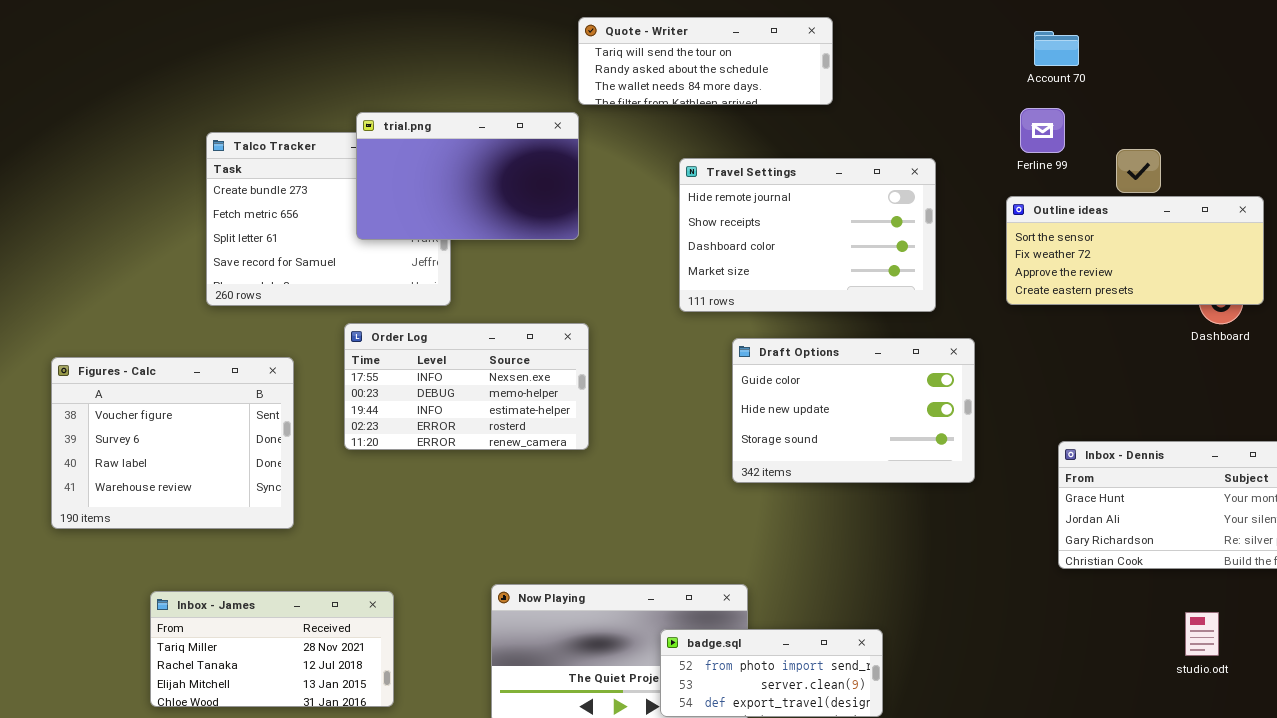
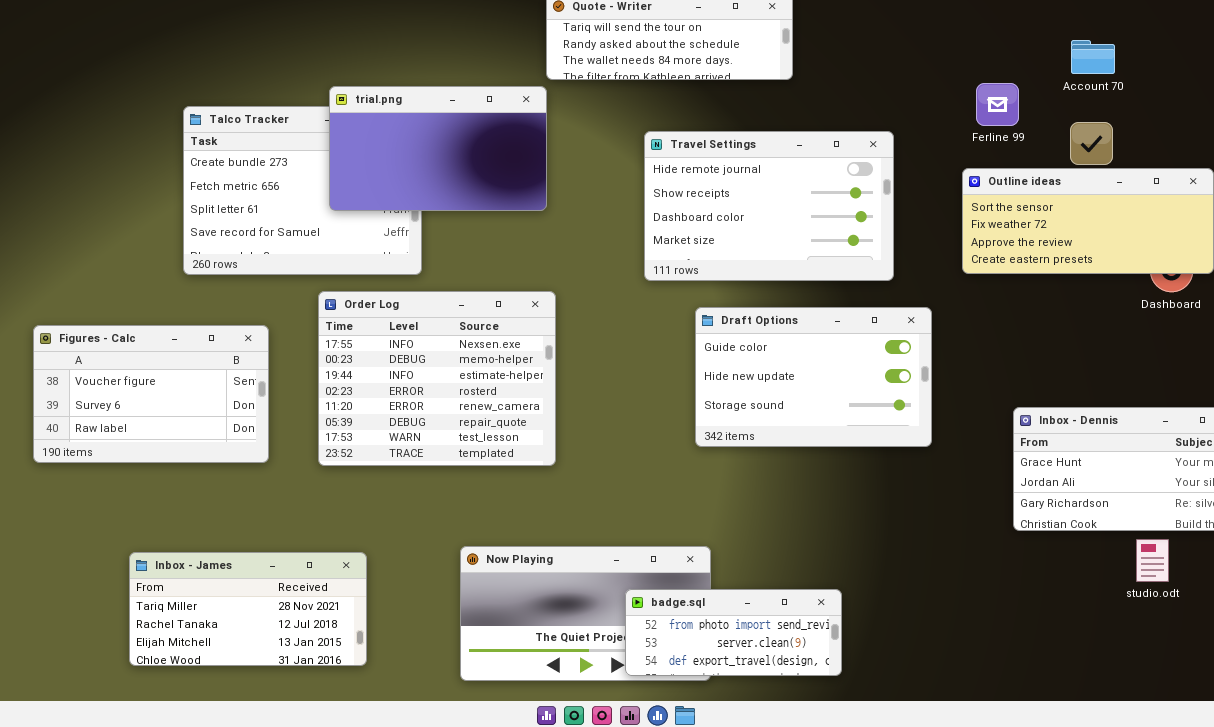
Account 70: [1034,31,1079,66] -> [1071,40,1115,74], moved
Order Log: [344,323,589,450] -> [318,291,556,466], resized
Figures - Calc: [51,357,294,529] -> [33,325,269,463], resized
studio.odt: [1185,612,1219,656] -> [1136,539,1169,582], moved

